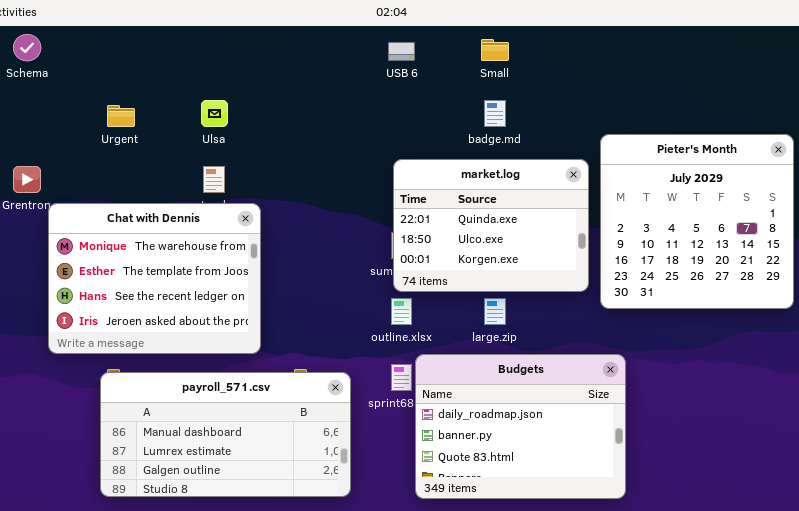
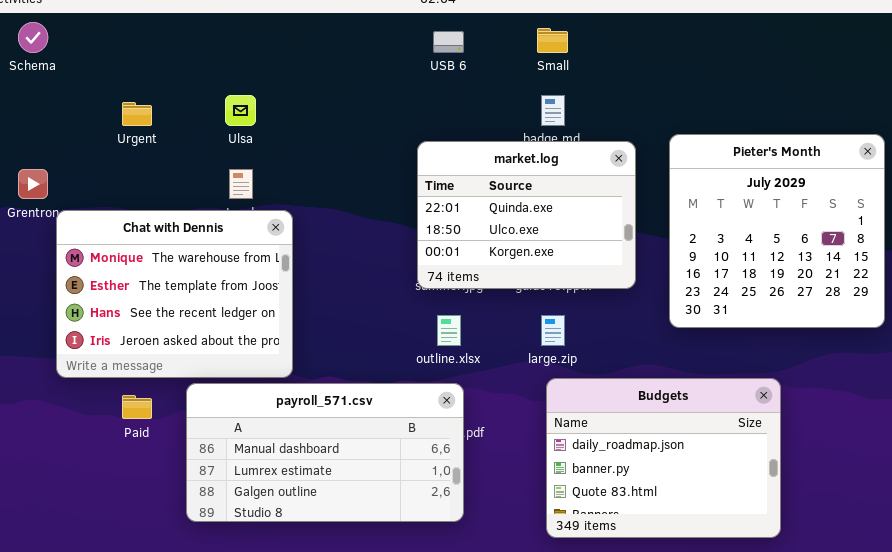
market.log: [393,159,589,292] -> [417,141,636,289], moved
Budgets: [415,354,626,499] -> [546,378,781,538], moved
payroll_571.csv: [100,372,351,497] -> [186,383,464,522], moved

